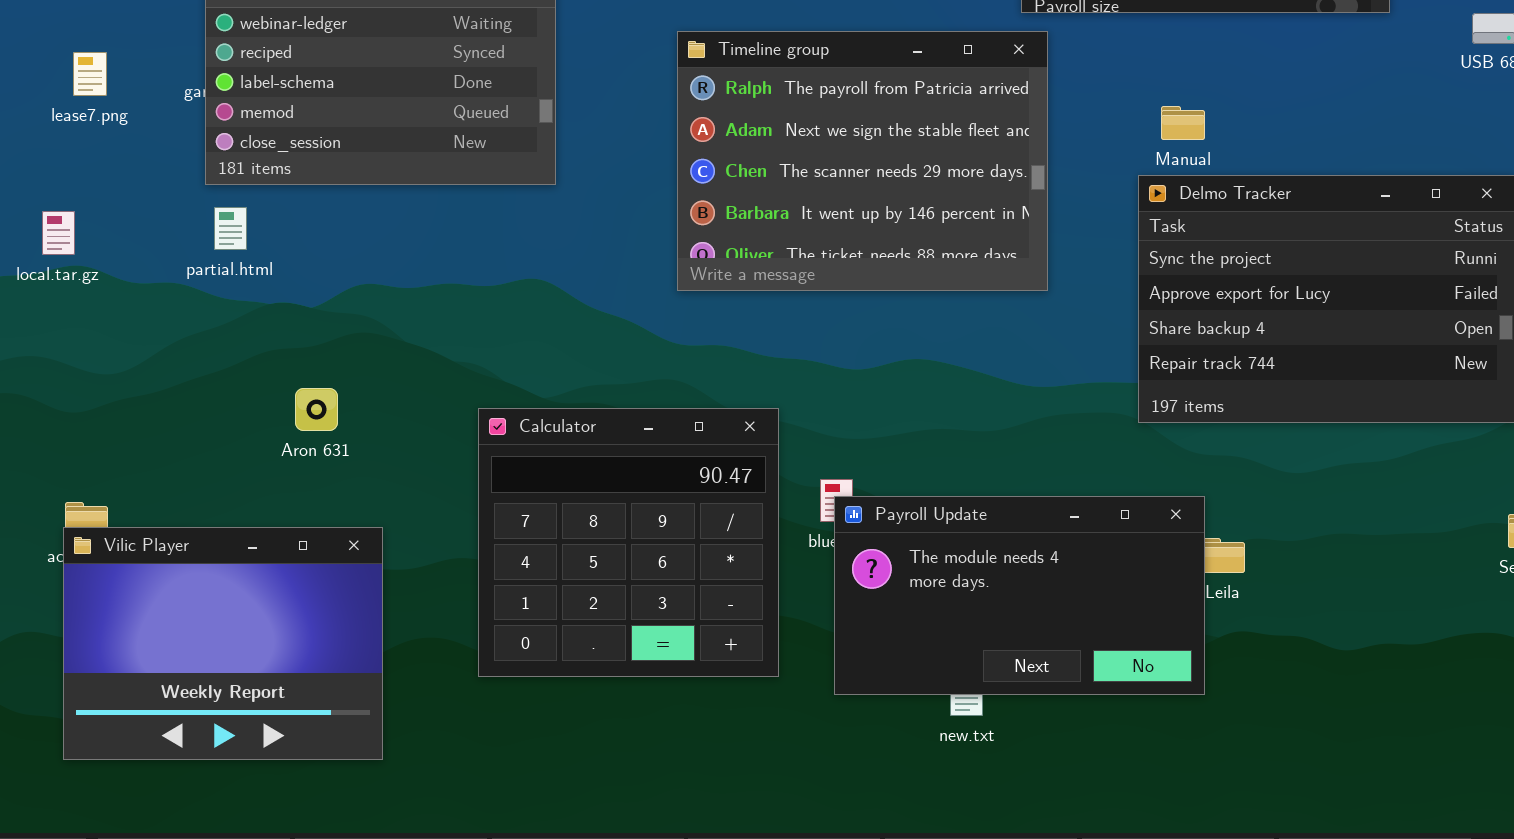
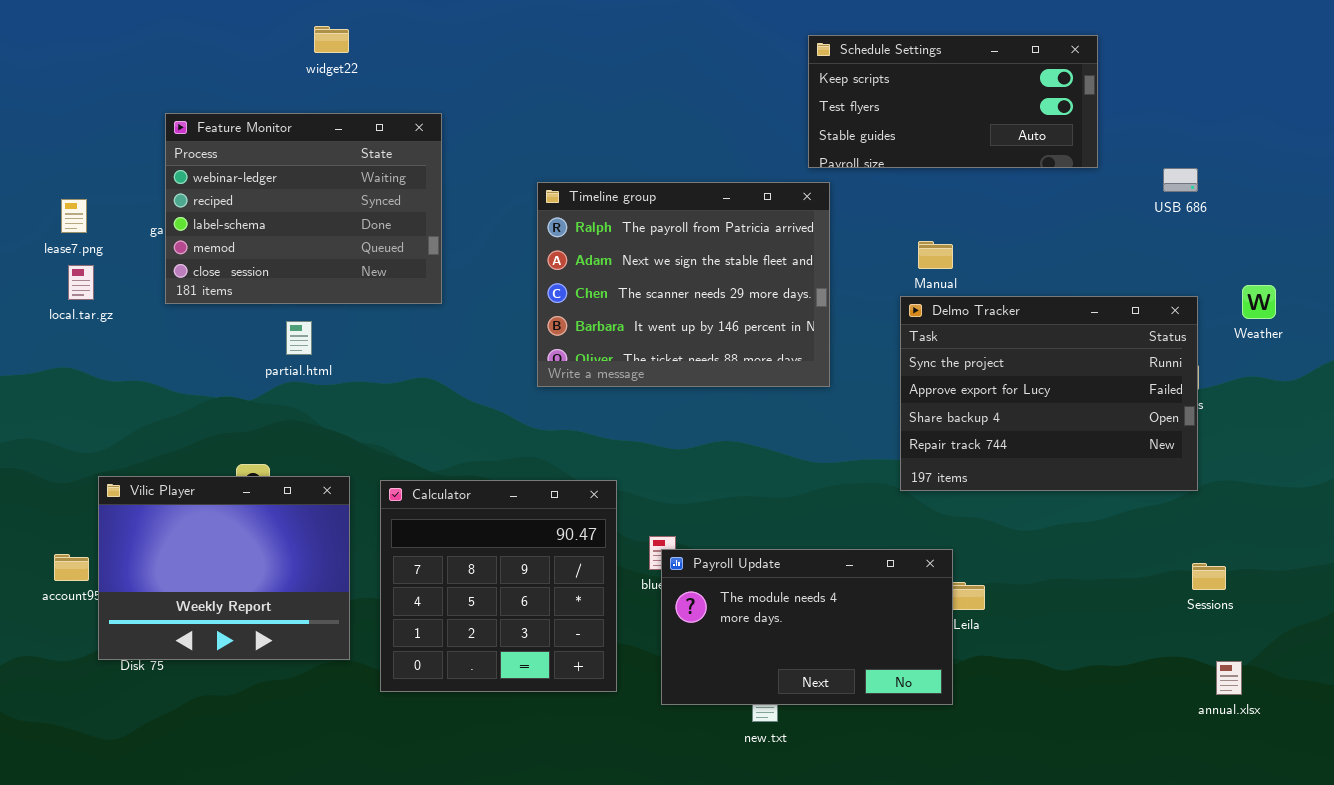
partial.html: [214,207,247,250] -> [286,321,312,355], moved
local.tar.gz: [42,211,75,255] -> [68,265,94,300], moved
Vilic Player: [63,527,383,760] -> [98,476,350,660], moved

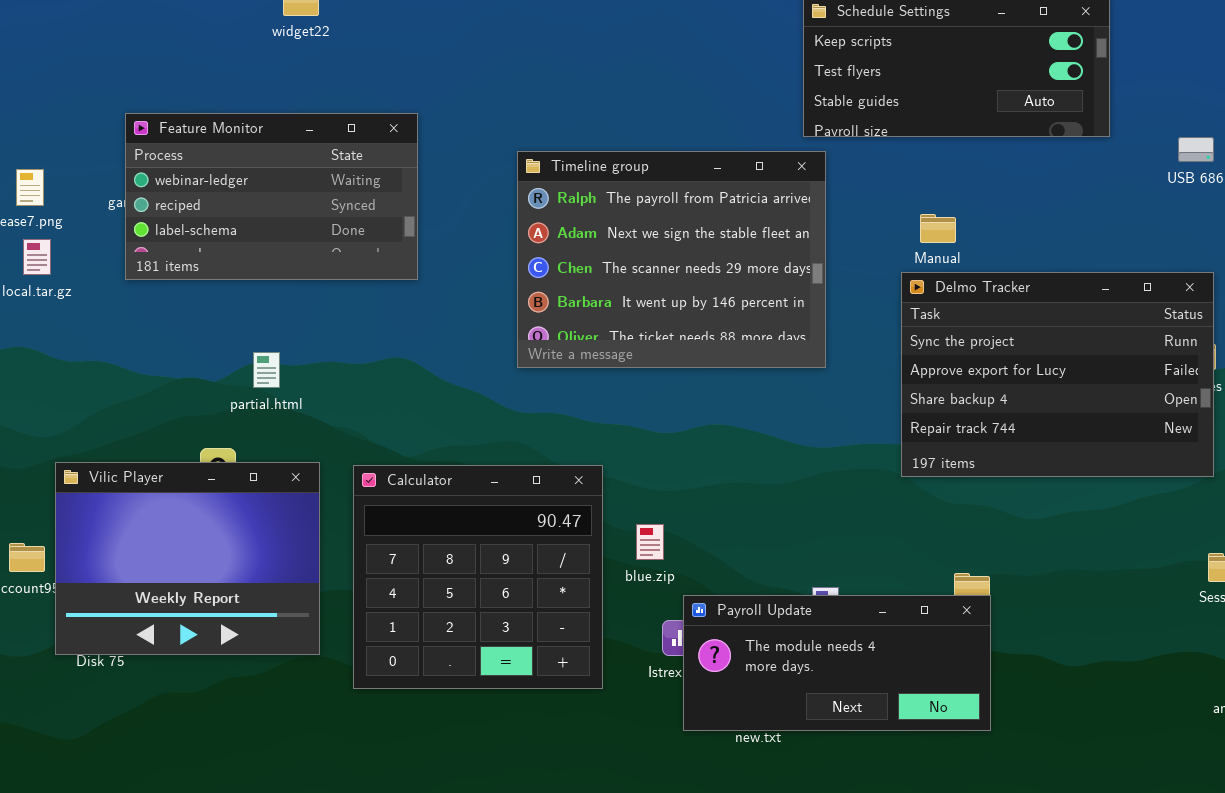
Feature Monitor: [165,113,442,304] -> [125,113,418,280], resized
partial.html: [286,321,312,355] -> [253,352,280,388], moved
Payroll Update: [661,549,953,705] -> [683,595,991,731], moved, resized

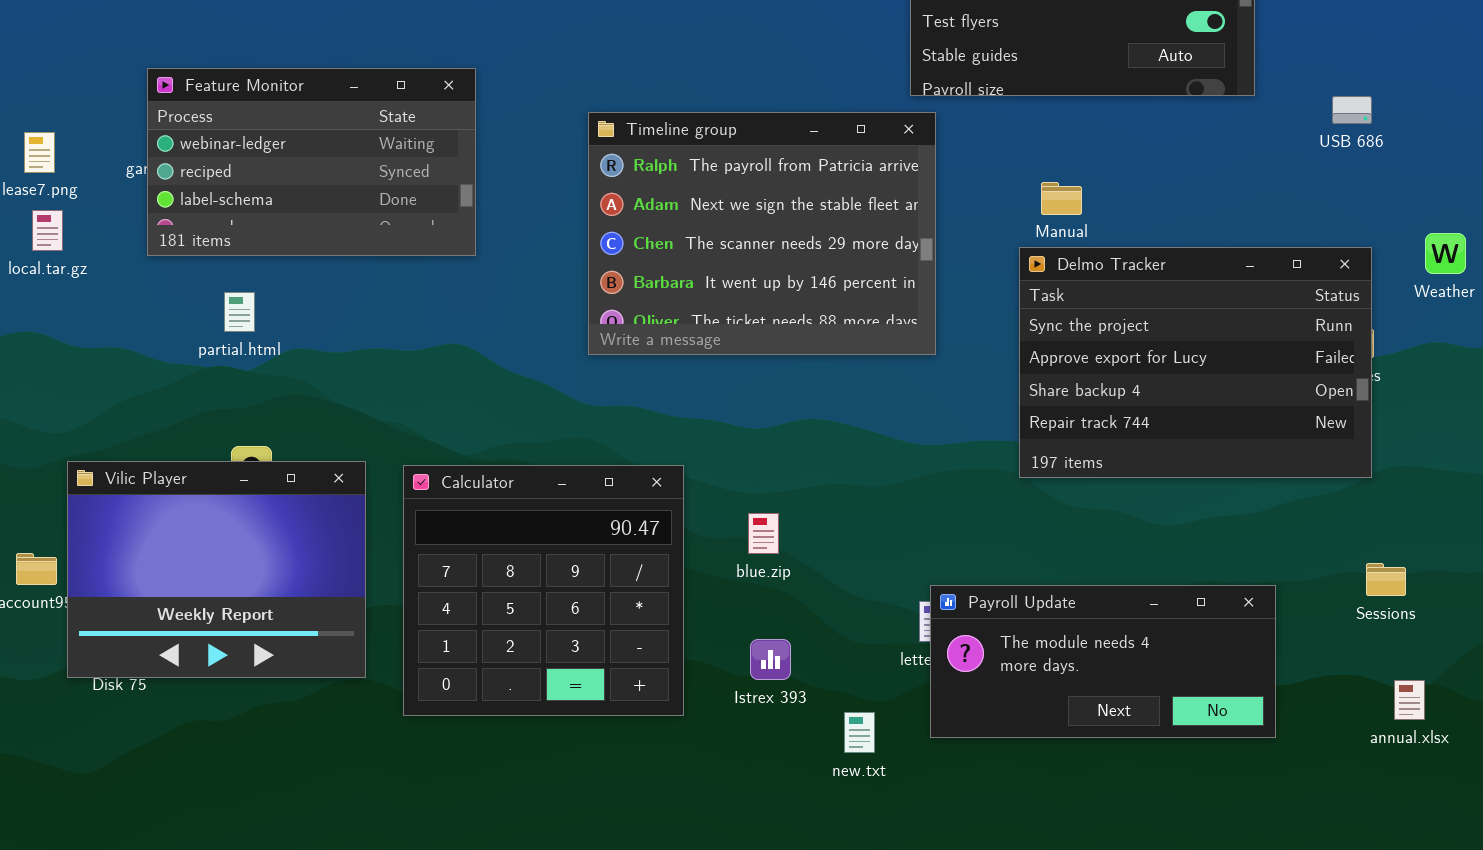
partial.html: [253,352,280,388] -> [224,292,255,332], moved
blue.zip: [636,524,664,560] -> [748,513,779,554], moved
Payroll Update: [683,595,991,731] -> [930,585,1276,738], moved

